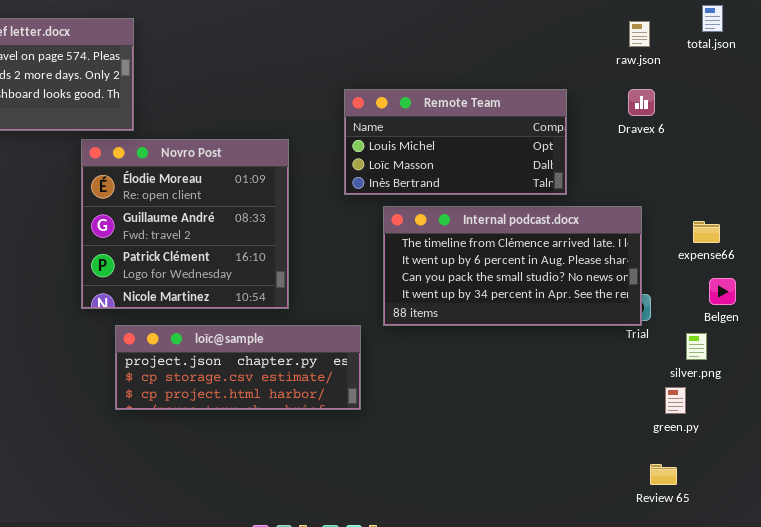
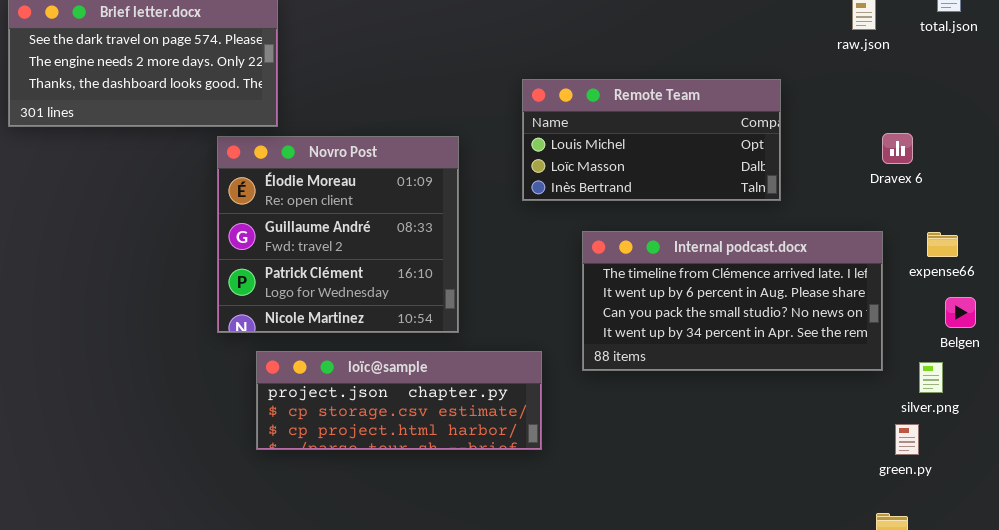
Dravex 6: [628,89,655,116] -> [882,133,913,164], moved
Internal podcast.docx: [383,206,642,326] -> [582,231,883,371], moved

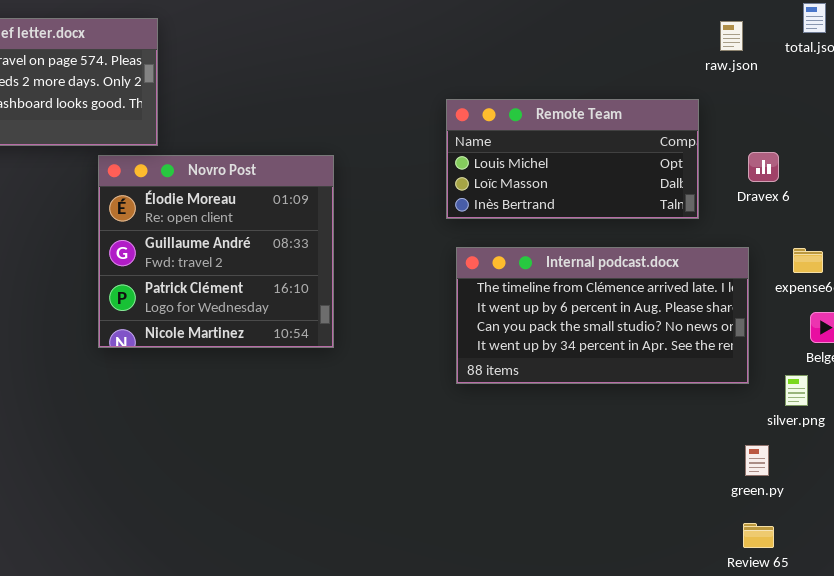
Remote Team: [522,79,781,201] -> [446,99,699,219], moved
loïc@sample: [256,351,542,450] -> none, closed
green.py: [895,424,919,455] -> [745,445,769,476], moved

